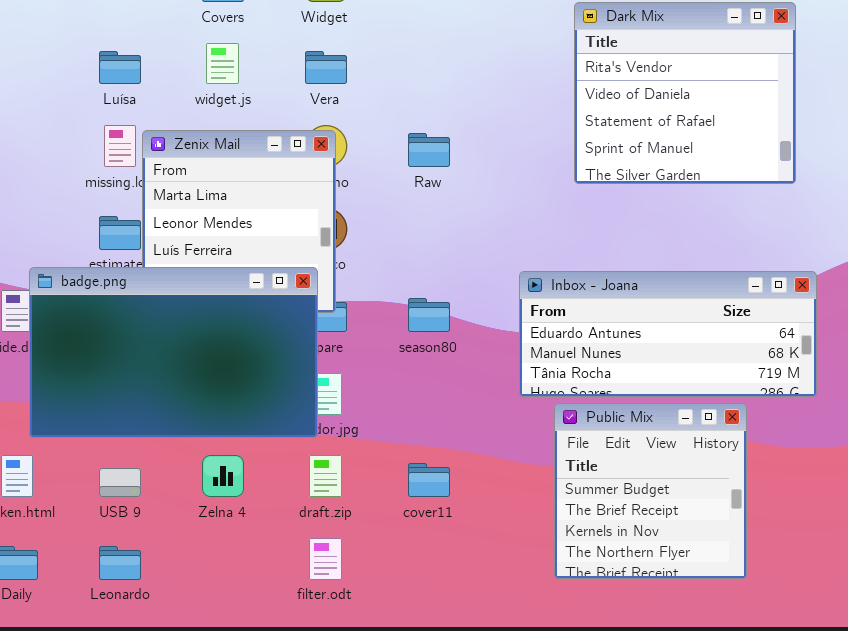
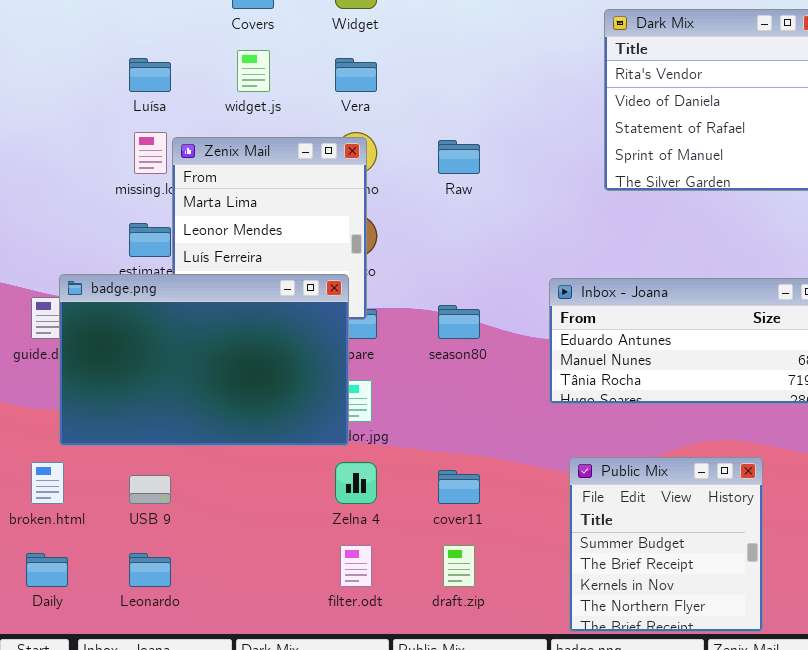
Public Mix: [554,403,747,579] -> [569,457,763,632], moved
Zelna 4: [202,455,244,497] -> [335,462,377,504], moved
draft.zip: [309,455,342,497] -> [443,545,475,587], moved

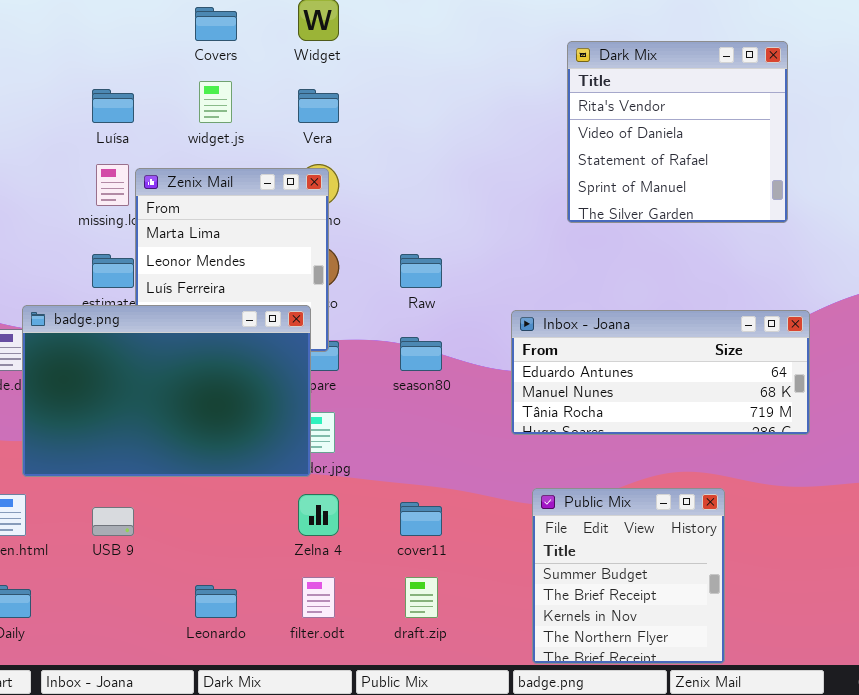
Raw: [438,140,480,174] -> [400,254,442,288], moved
Leonardo: [129,553,171,587] -> [195,585,237,618], moved

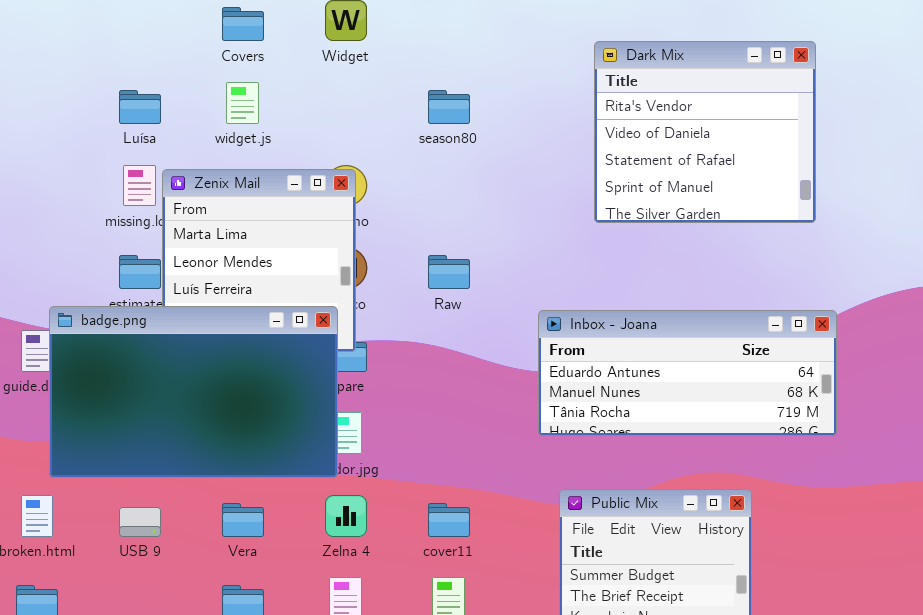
Vera: [298,89,339,123] -> [222,503,264,537], moved
season80: [400,337,442,371] -> [428,90,470,124], moved

